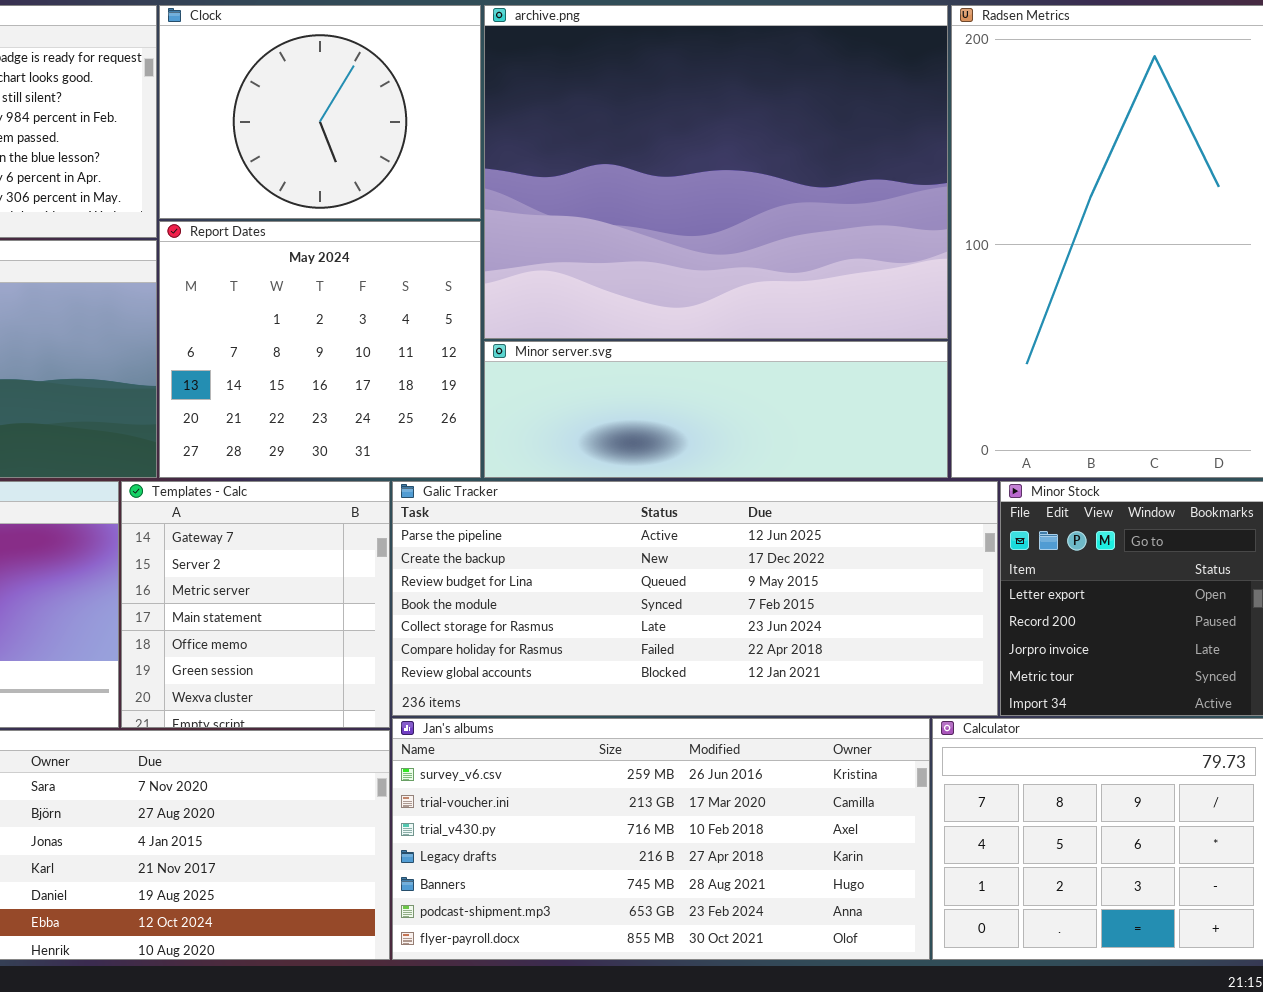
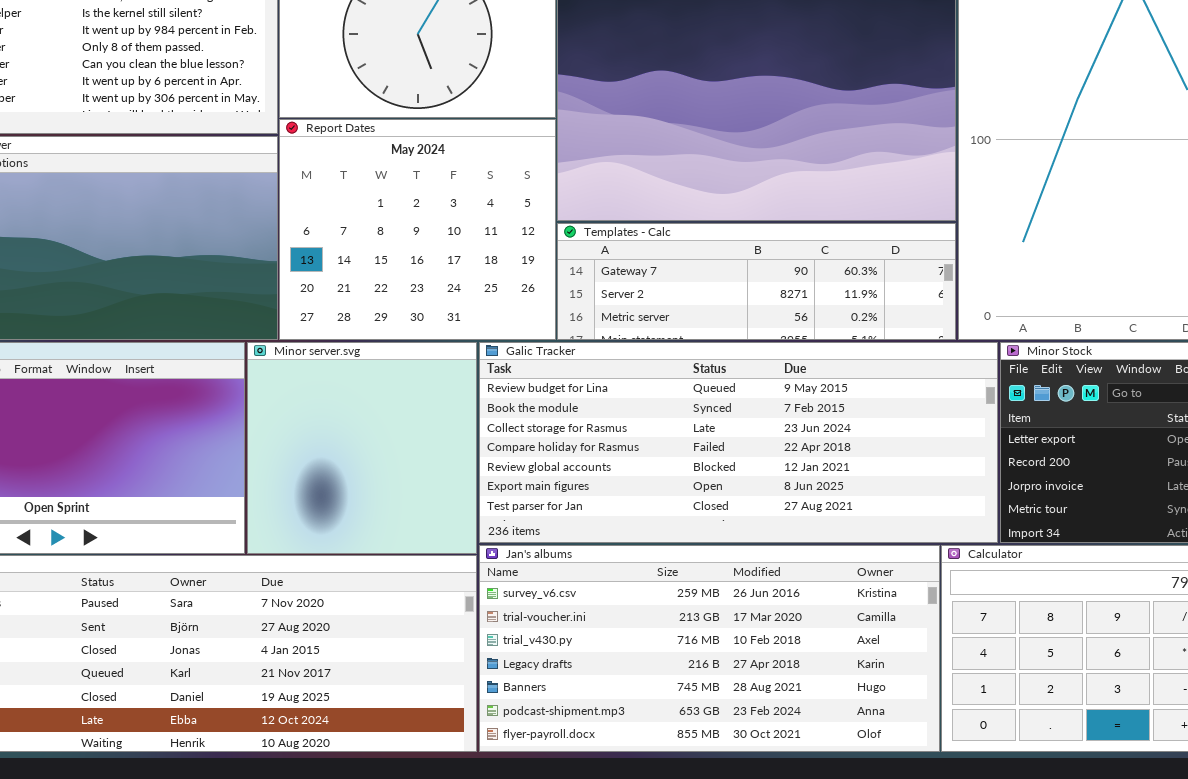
Minor server.svg: [484,341,948,478] -> [247,342,477,554], moved, resized
Templates - Calc: [121,481,390,728] -> [557,223,956,340], moved, resized
Galic Tracker: [392,481,998,716] -> [479,342,998,543], scrolled down 2 rows

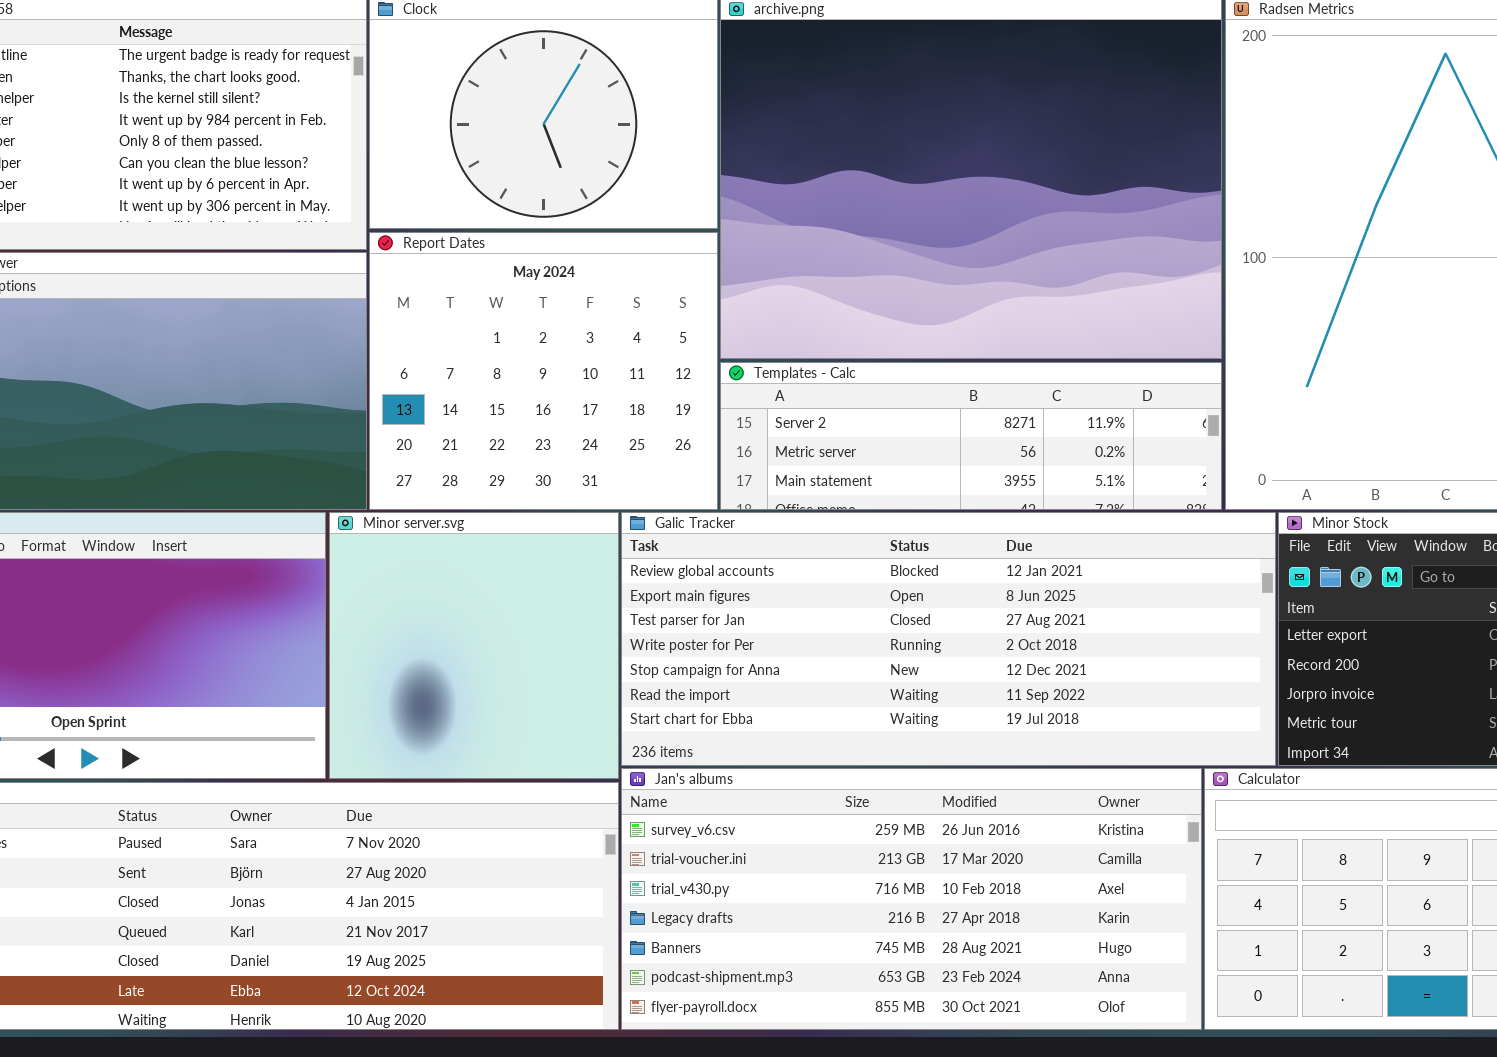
Templates - Calc: [557,223,956,340] -> [720,362,1222,510], scrolled down 1 row
Galic Tracker: [479,342,998,543] -> [621,512,1276,766], scrolled down 4 rows

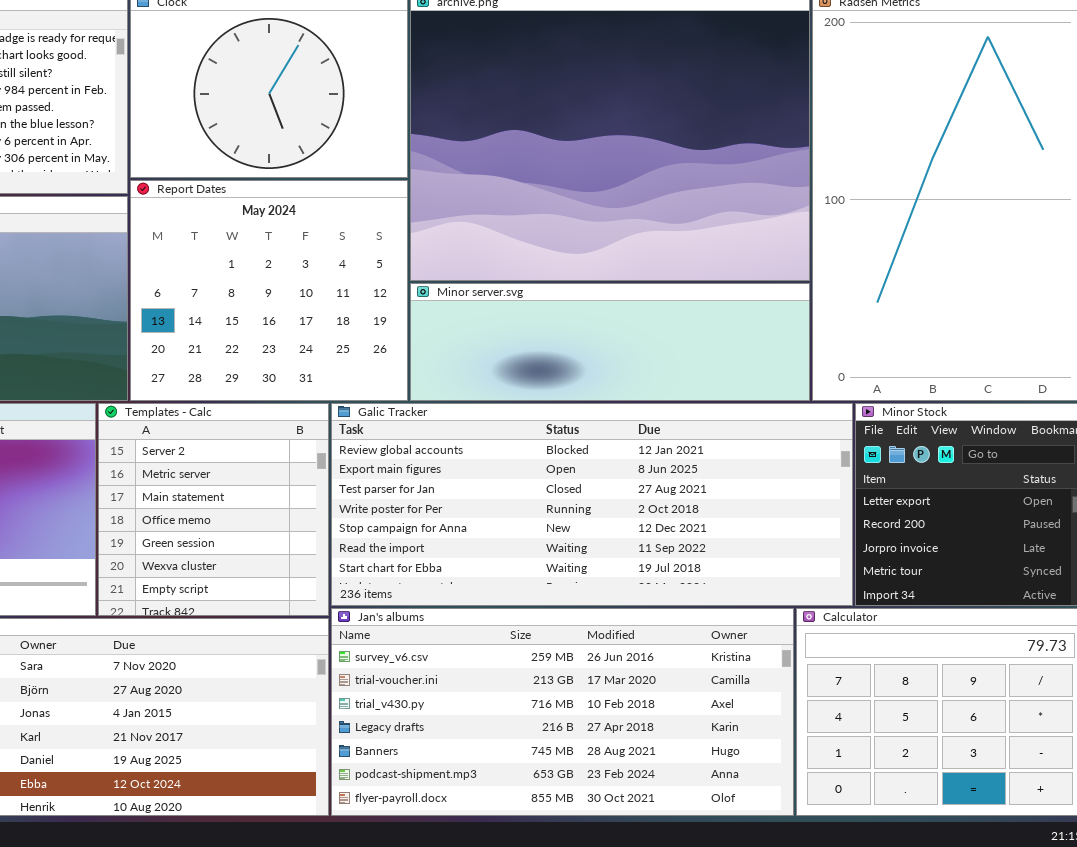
Templates - Calc: [720,362,1222,510] -> [98,403,329,616], moved, resized
Minor server.svg: [329,512,619,779] -> [410,283,810,401], moved, resized

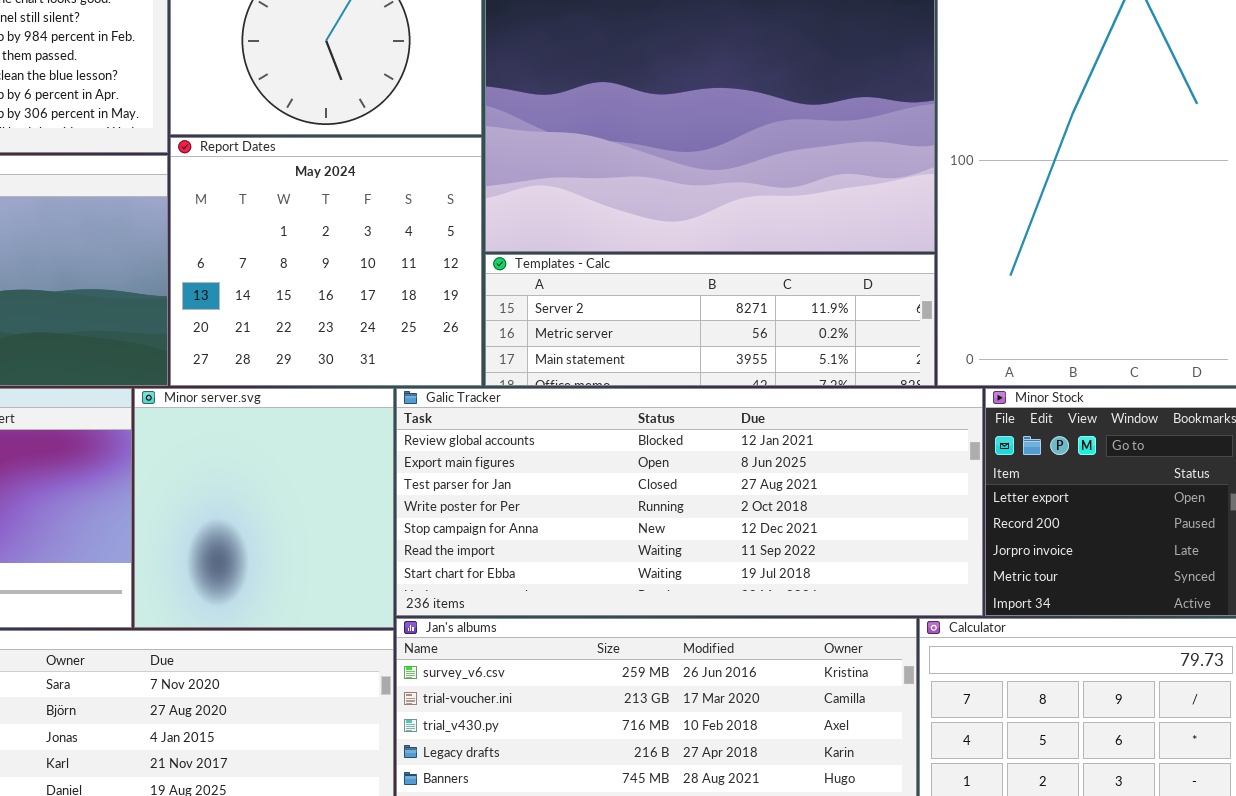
Minor server.svg: [410,283,810,401] -> [134,388,394,628], moved, resized
Templates - Calc: [98,403,329,616] -> [485,254,935,386], moved, resized

